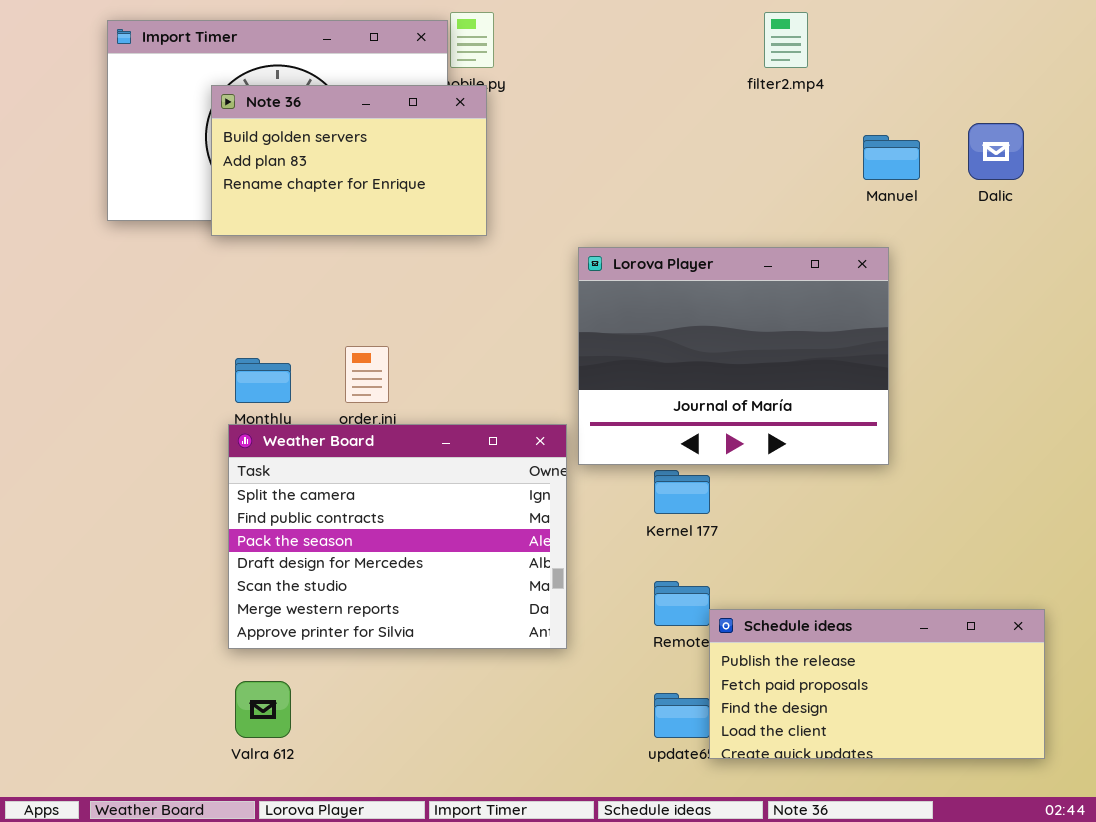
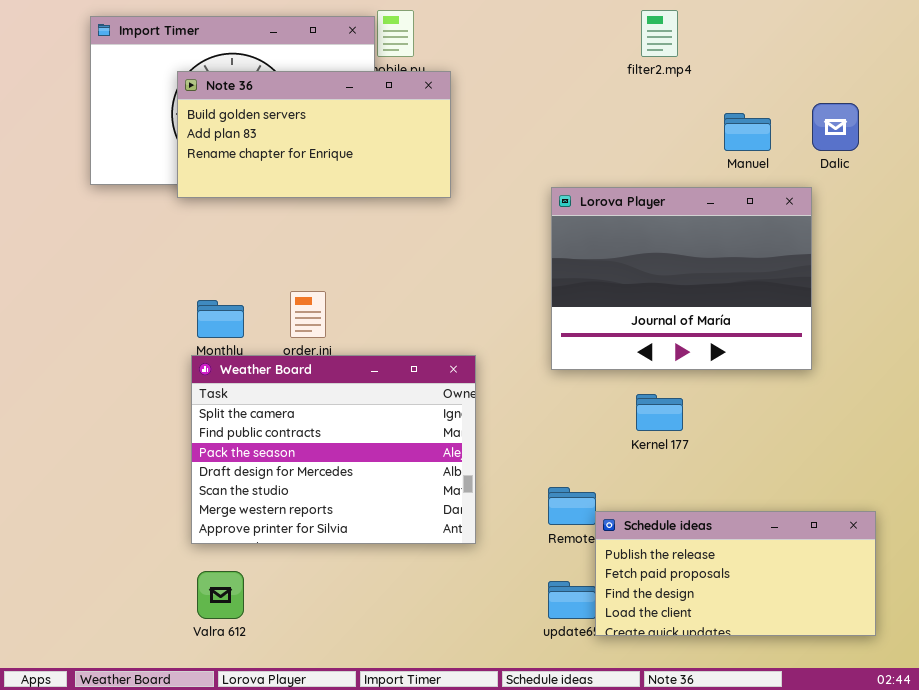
Note 36: [211,85,487,236] -> [177,71,451,198], resized
Lorova Player: [578,247,889,465] -> [551,187,812,370], moved
Kernel 177: [654,470,710,514] -> [636,394,683,431], moved

